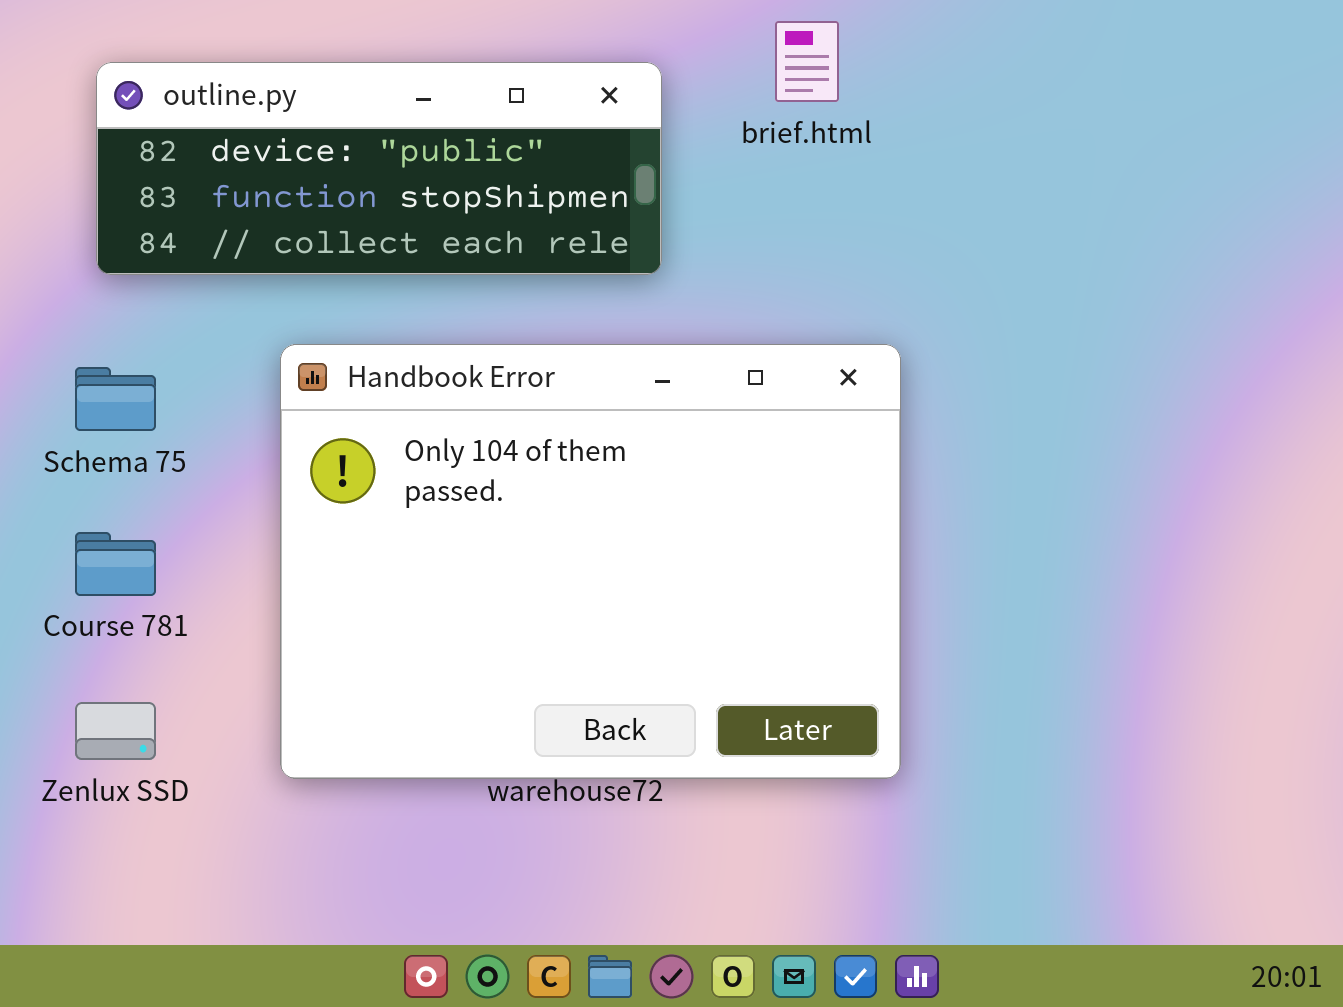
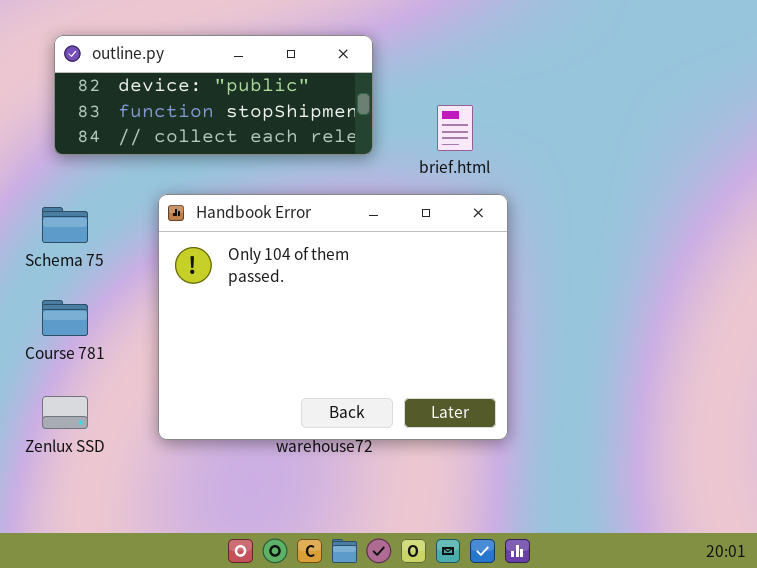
brief.html: [775,21,839,102] -> [437,105,473,151], moved

